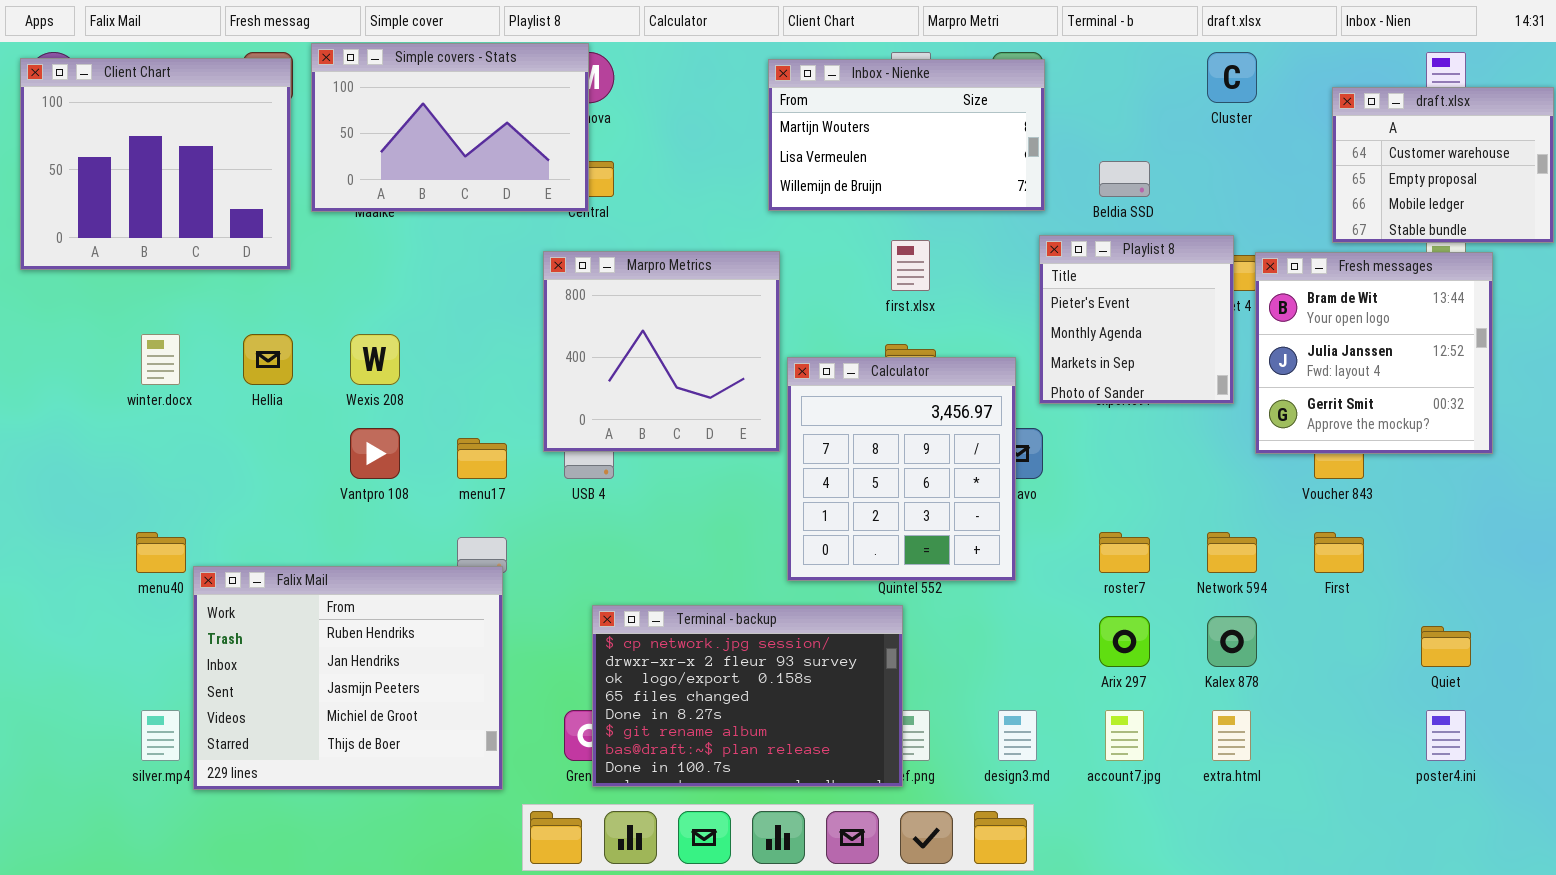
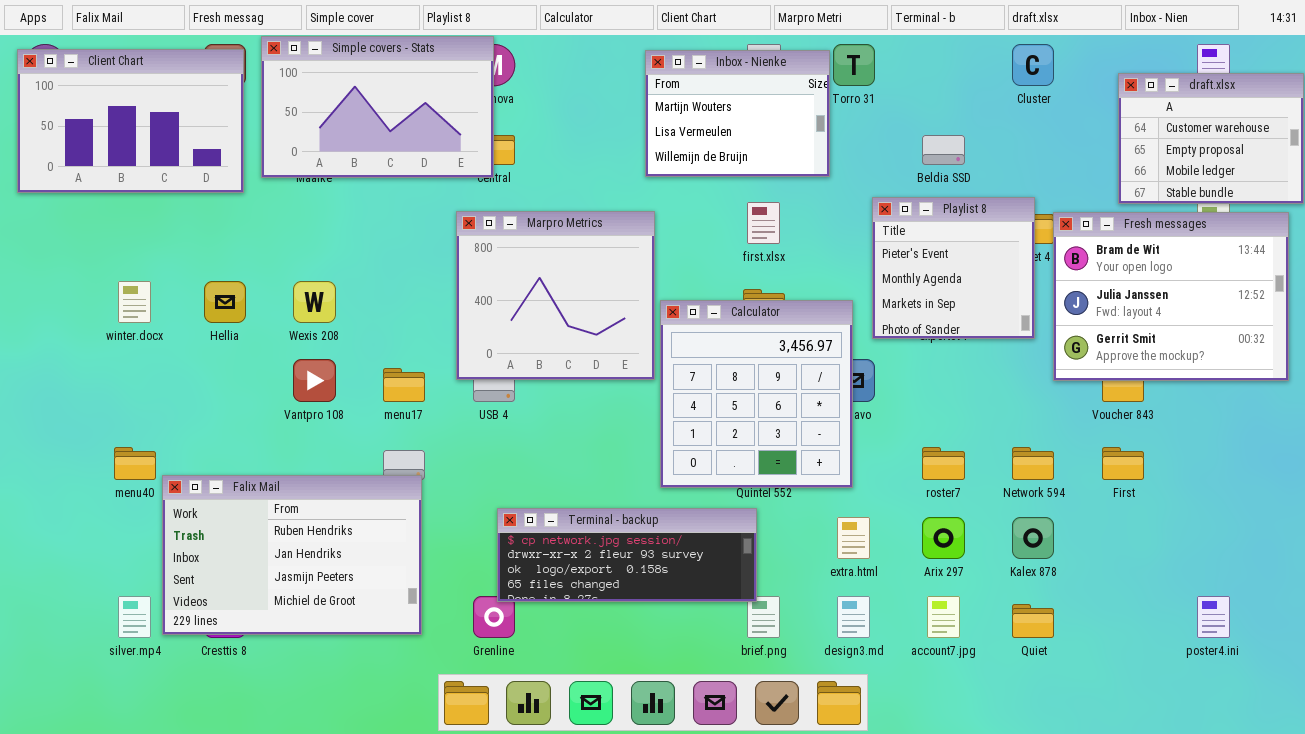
Client Chart: [20,58,291,270] -> [17,49,244,193], resized
Inbox - Nienke: [768,59,1045,211] -> [645,50,830,177], resized
Fresh messages: [1255,252,1493,454] -> [1053,212,1289,381], resized
Falix Mail: [193,566,503,790] -> [162,475,422,635], resized
Terminal - backup: [592,605,903,787] -> [497,508,757,602], resized
Quiet: [1421,626,1471,667] -> [1012,604,1054,638], moved
extra.html: [1212,710,1251,761] -> [837,517,870,559], moved

